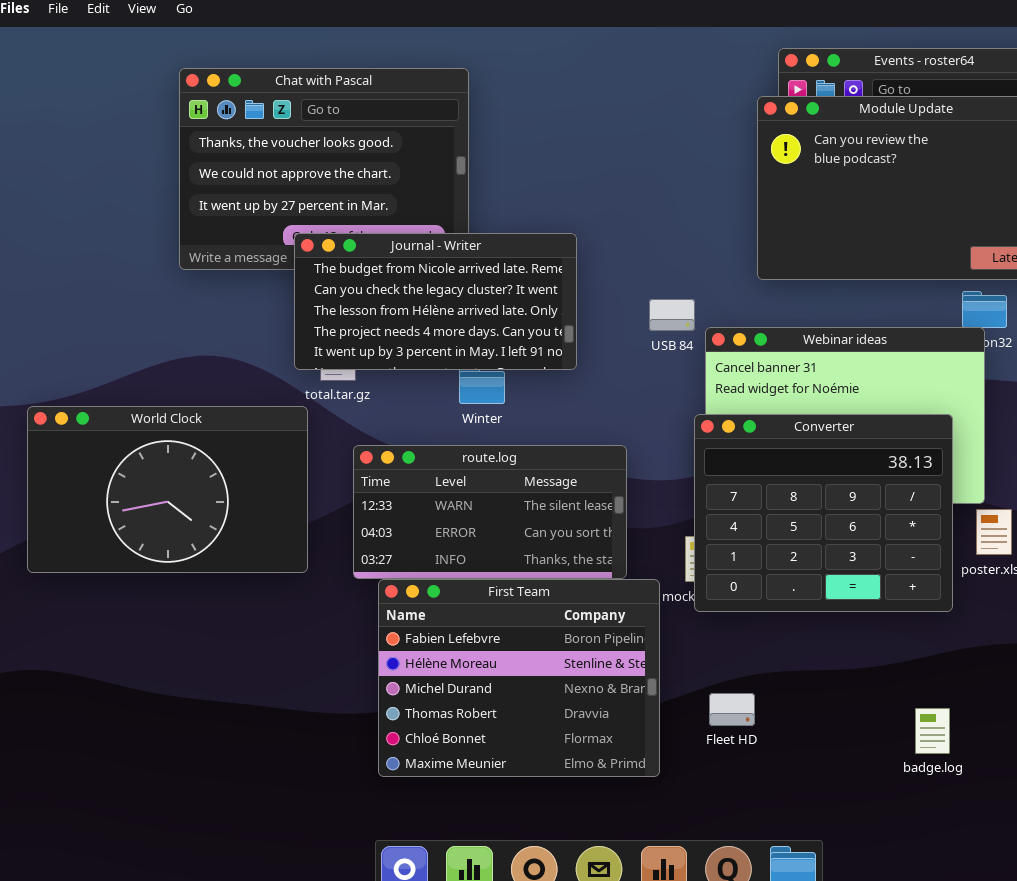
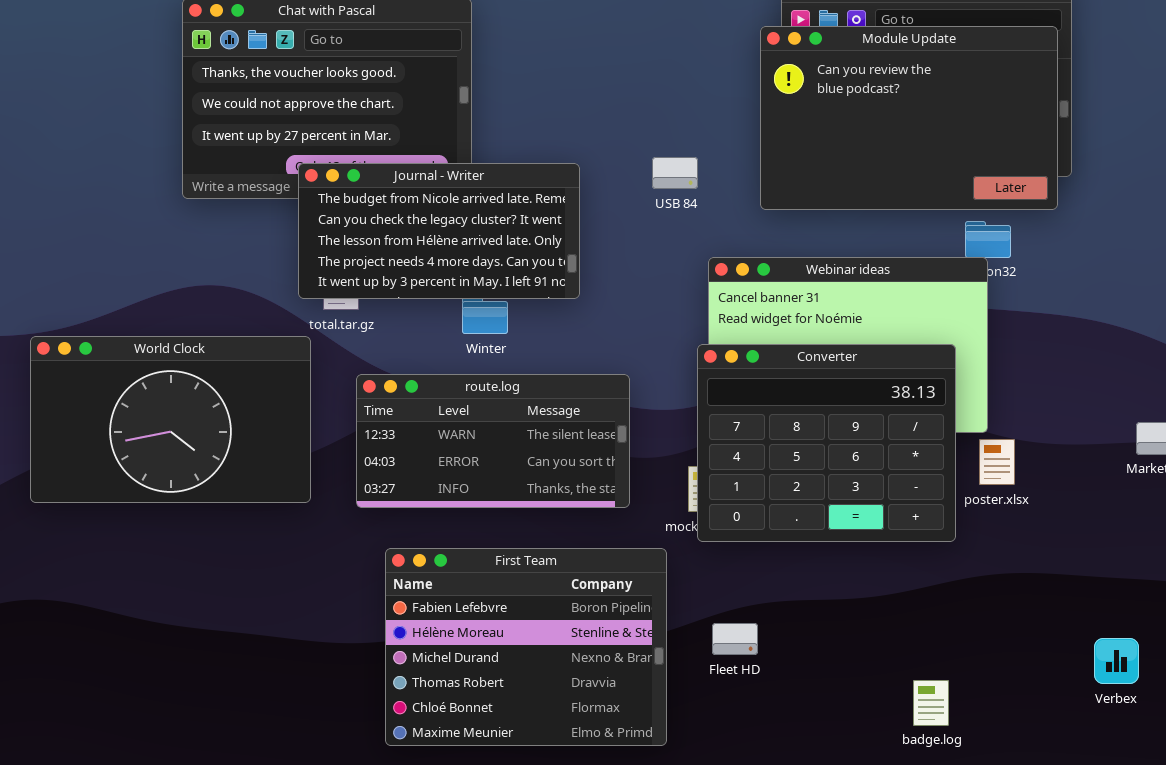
USB 84: [649,299,695,331] -> [652,157,698,189], moved
First Team: [378,579,660,777] -> [385,548,667,746], moved
badge.log: [915,708,950,754] -> [913,680,949,726], moved

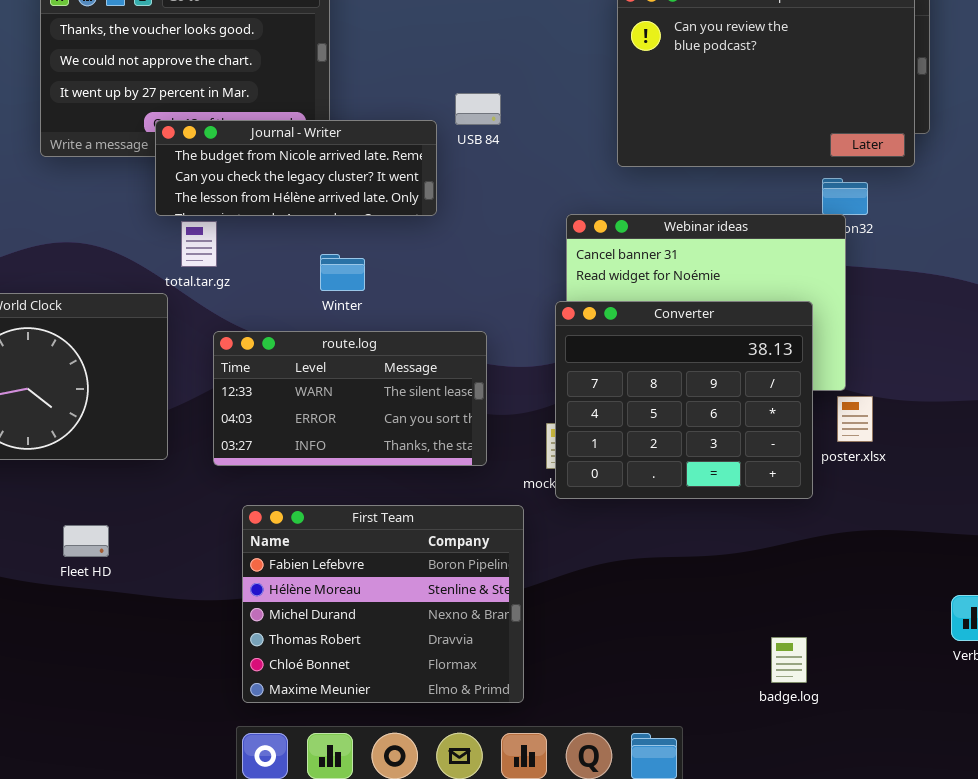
USB 84: [652,157,698,189] -> [455,93,501,125], moved
Journal - Writer: [298,163,580,299] -> [155,120,437,216], resized
Fleet HD: [712,623,758,655] -> [63,525,109,557], moved

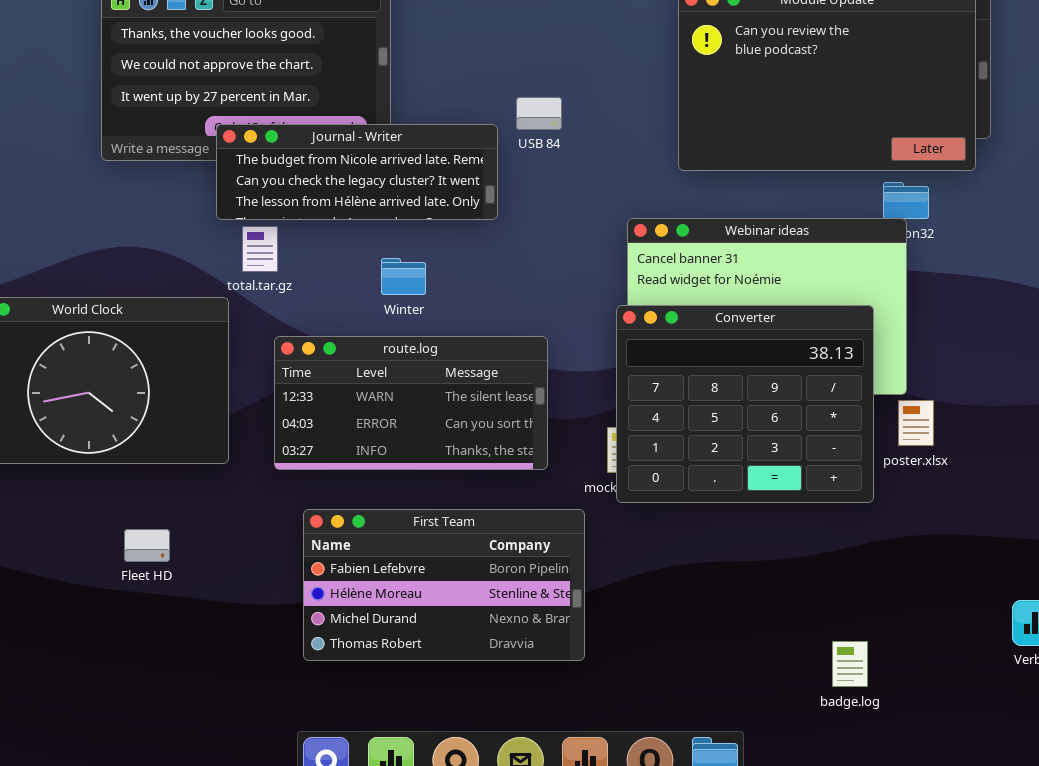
First Team: [242,505,524,703] -> [303,509,585,661], resized

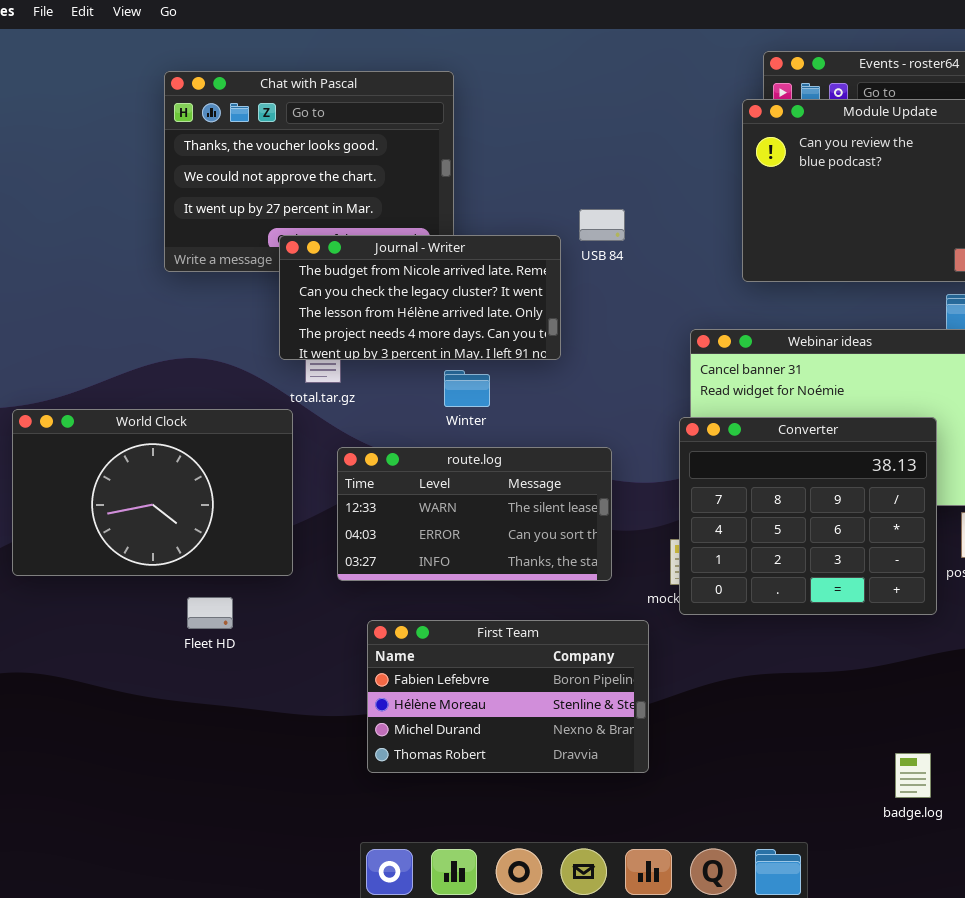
Journal - Writer: [216,124,498,220] -> [279,235,561,360], resized
Fleet HD: [124,529,170,562] -> [187,597,233,629], moved

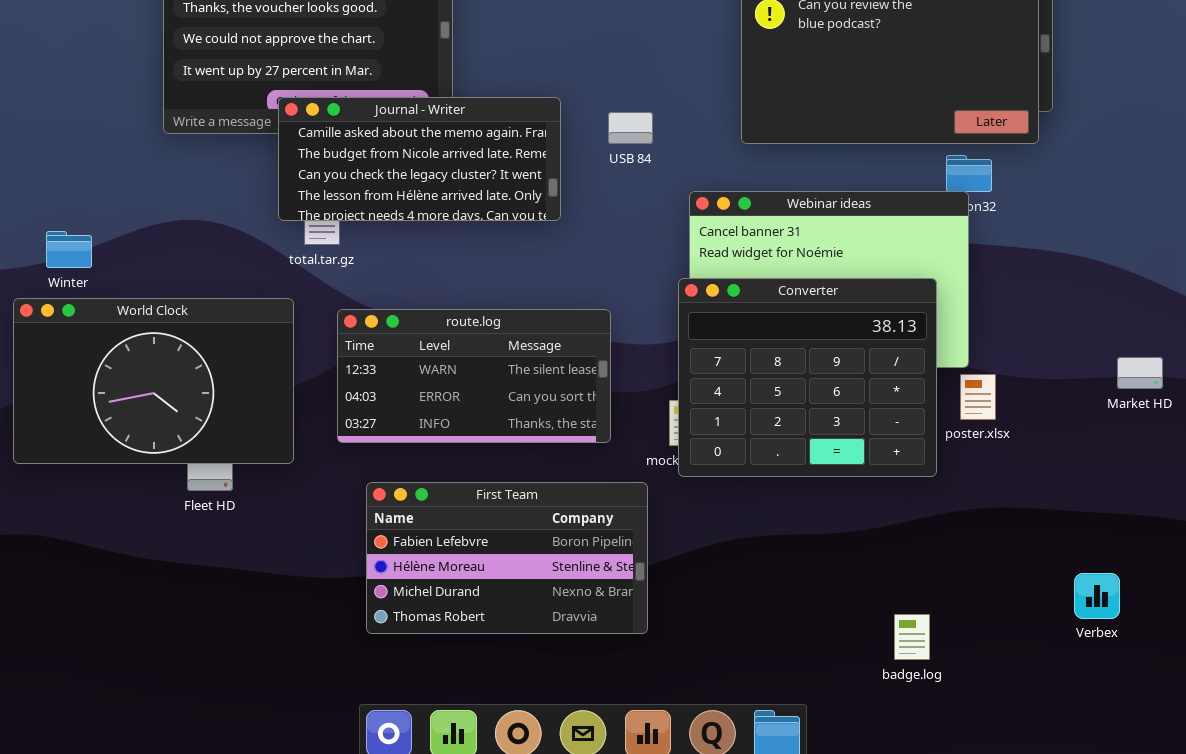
USB 84: [579,209,625,241] -> [608,112,653,144], moved
Journal - Writer: [279,235,561,360] -> [278,97,561,221], scrolled up 1 row
Winter: [444,370,490,407] -> [46,231,92,268], moved
World Clock: [12,409,293,576] -> [13,298,294,464], moved

